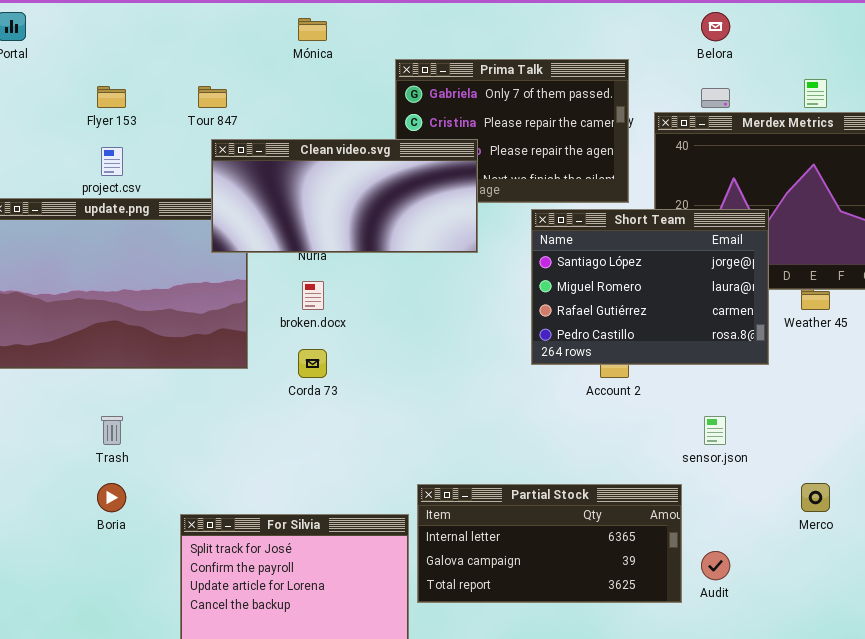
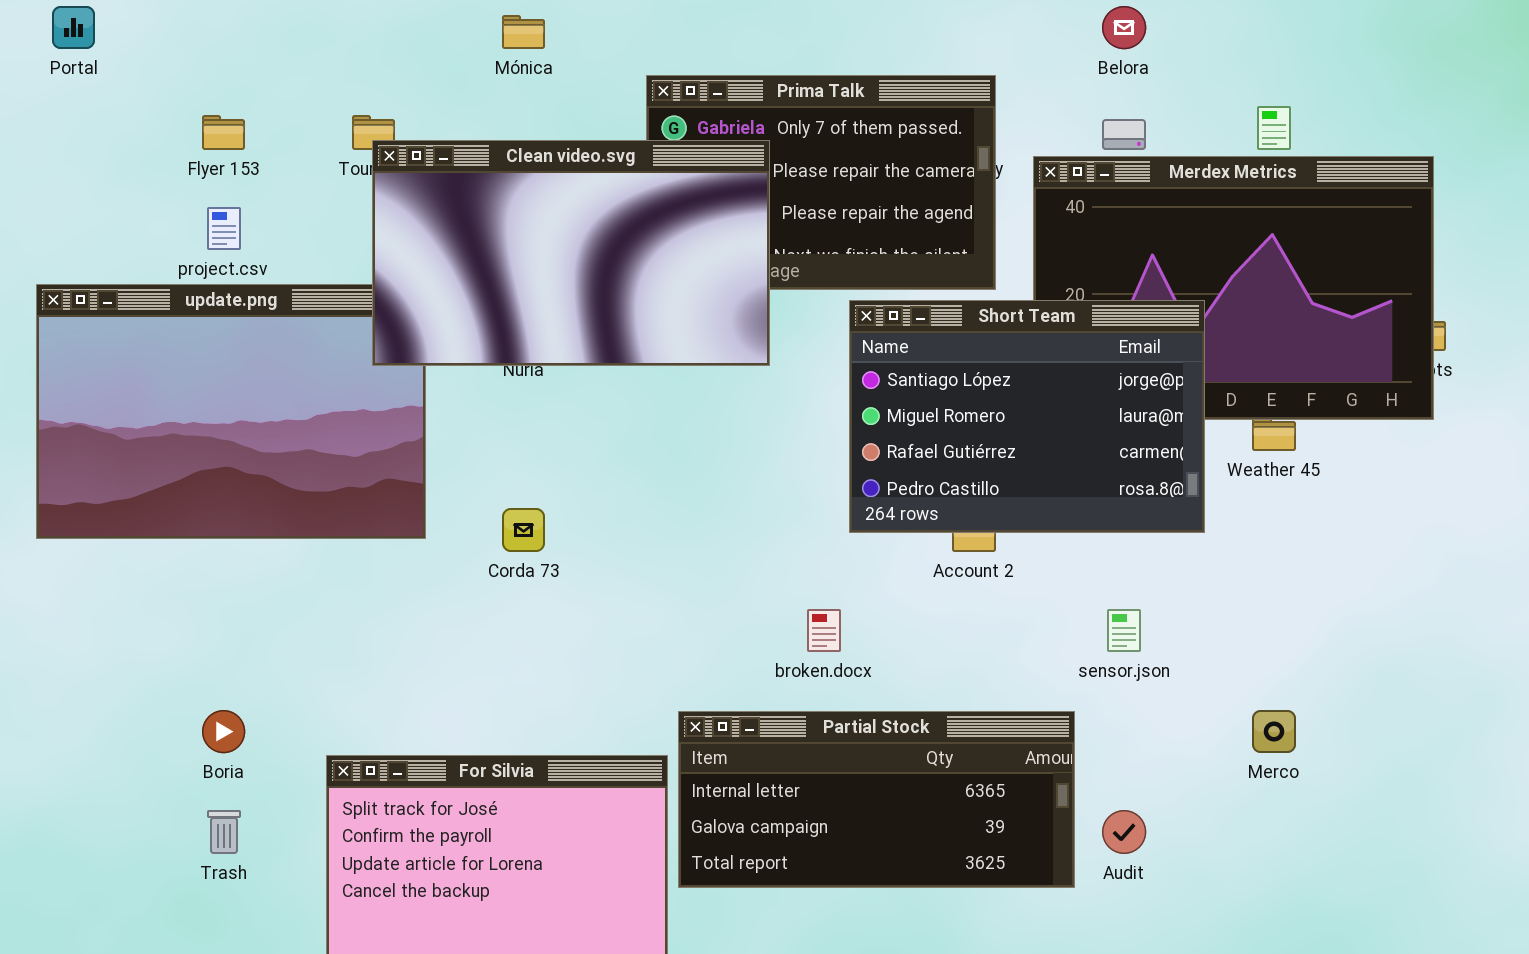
Clean video.svg: [211,139,478,253] -> [372,140,770,366], resized
broken.docx: [302,281,324,310] -> [807,609,841,652], moved
Trash: [101,416,123,445] -> [207,810,241,854], moved

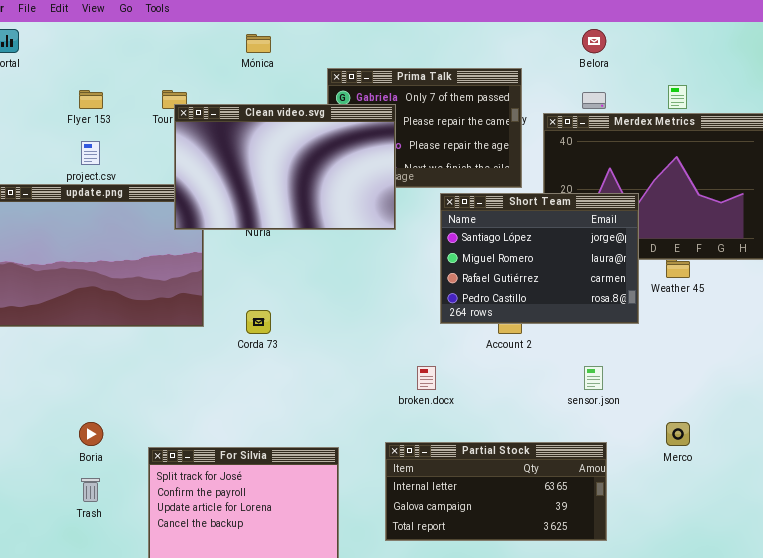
Partial Stock: [678,711,1075,888] -> [385,442,607,541], moved

